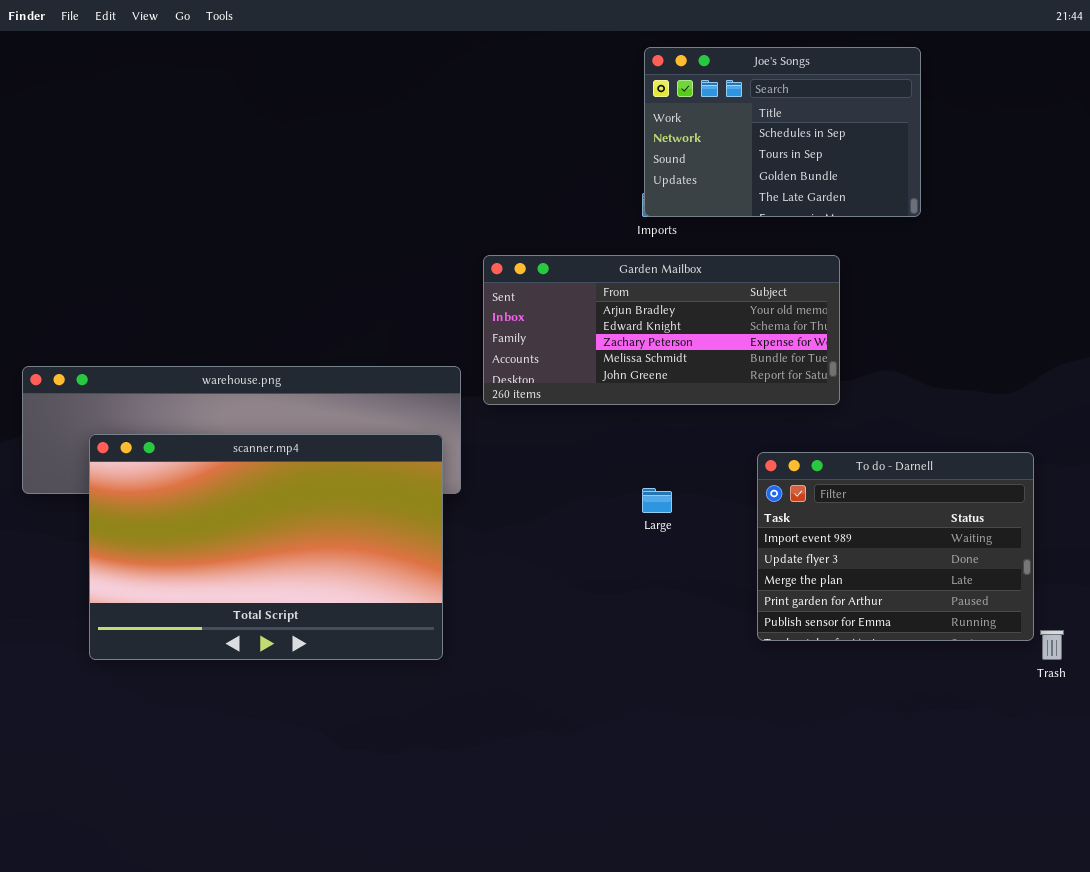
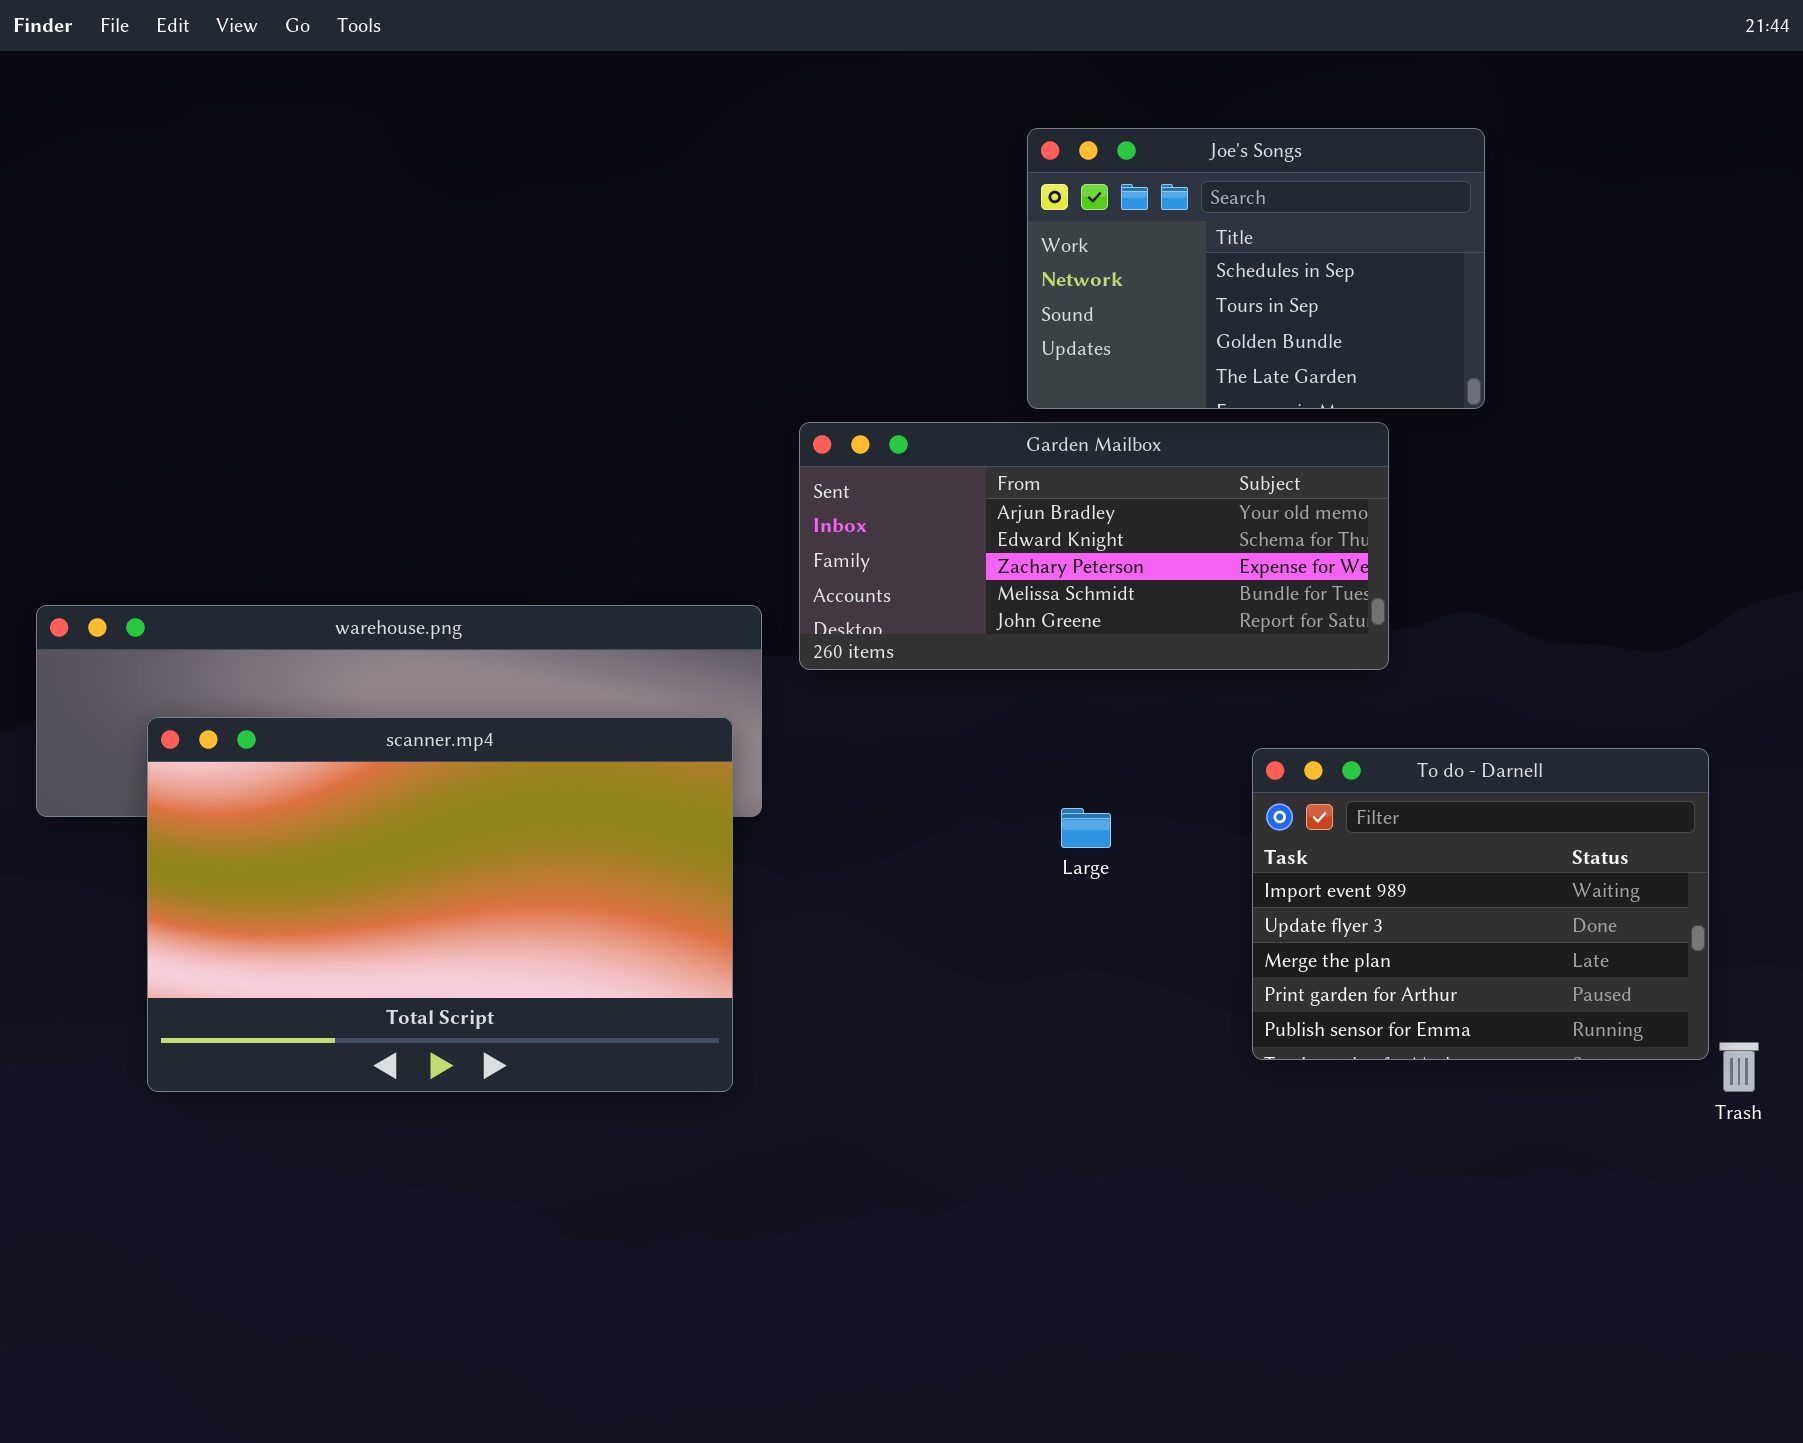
Joe's Songs: [644,47,921,217] -> [1027,128,1485,409], moved

